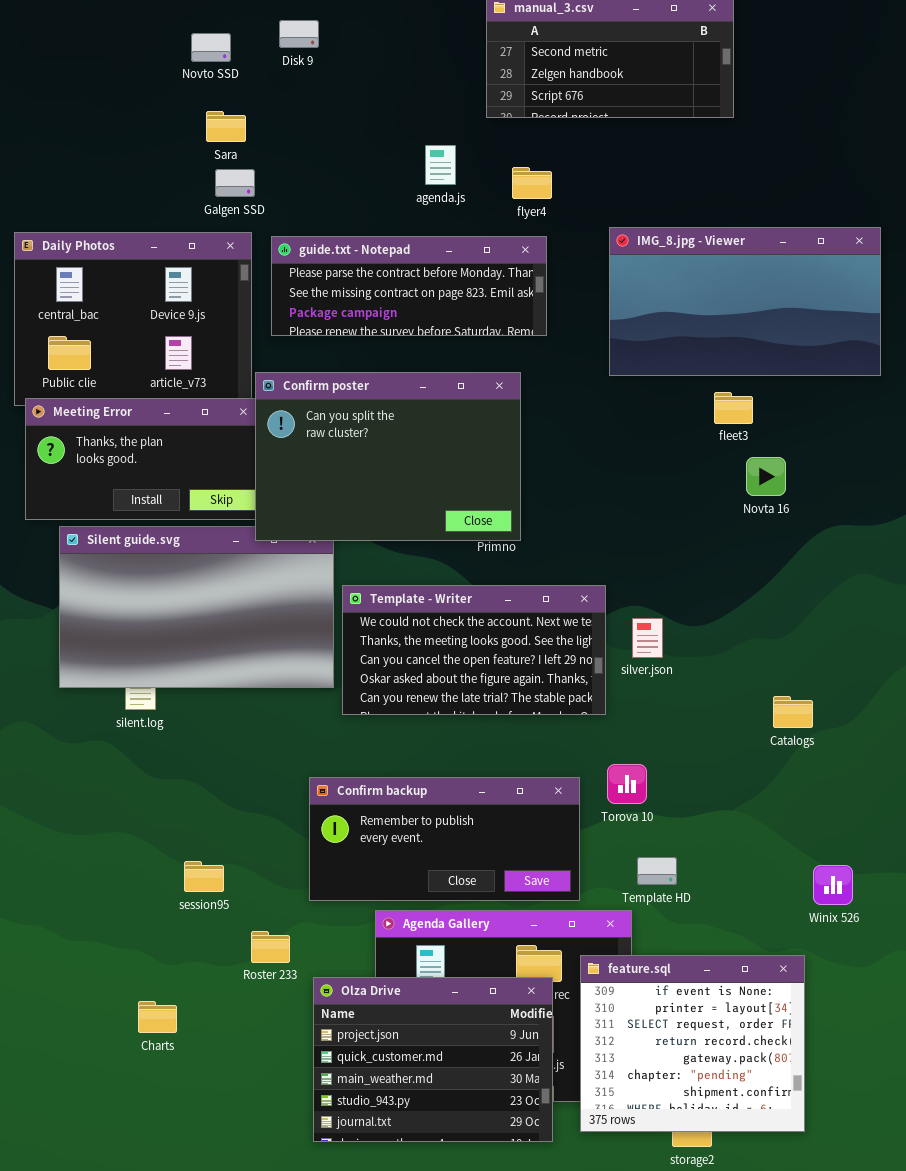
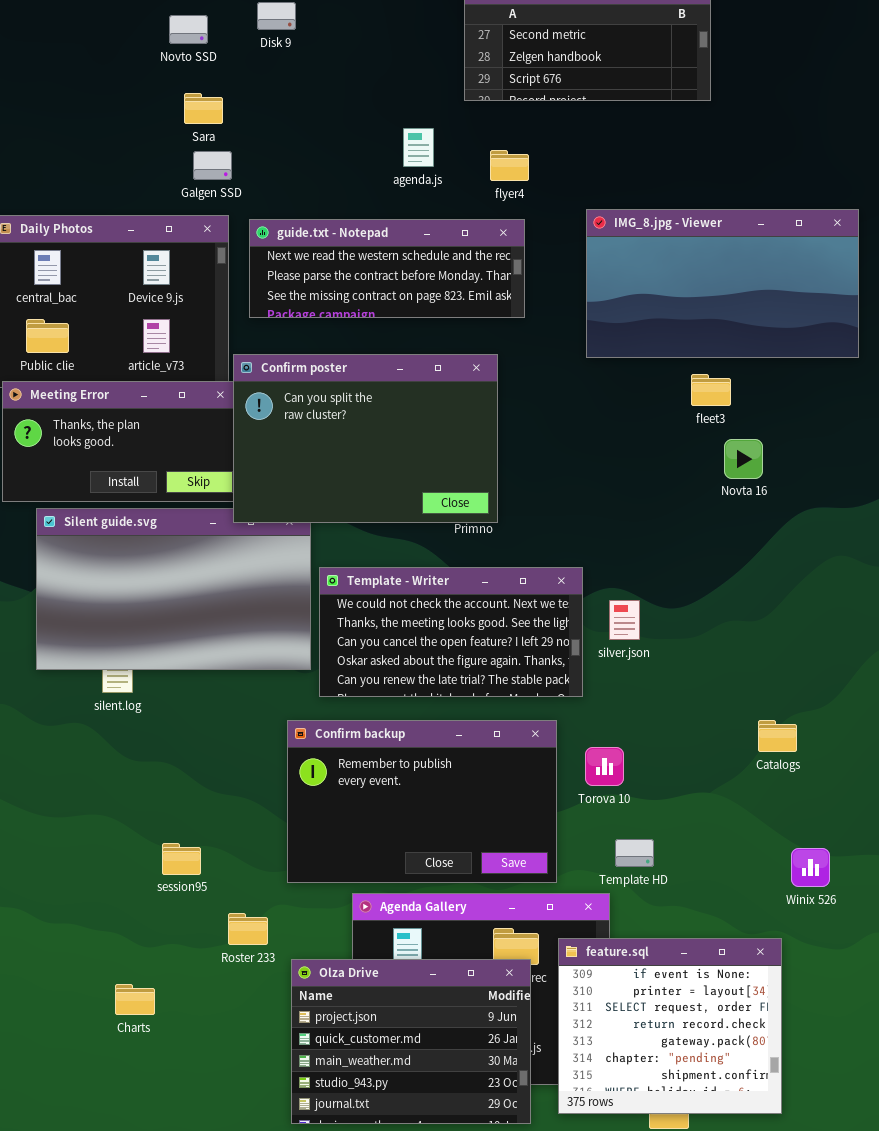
guide.txt - Notepad: [271,236,547,336] -> [249,219,525,318], scrolled up 1 row
Catalogs: [773,696,813,728] -> [758,720,797,752], moved
Confirm backup: [309,777,580,901] -> [287,720,557,883], resized

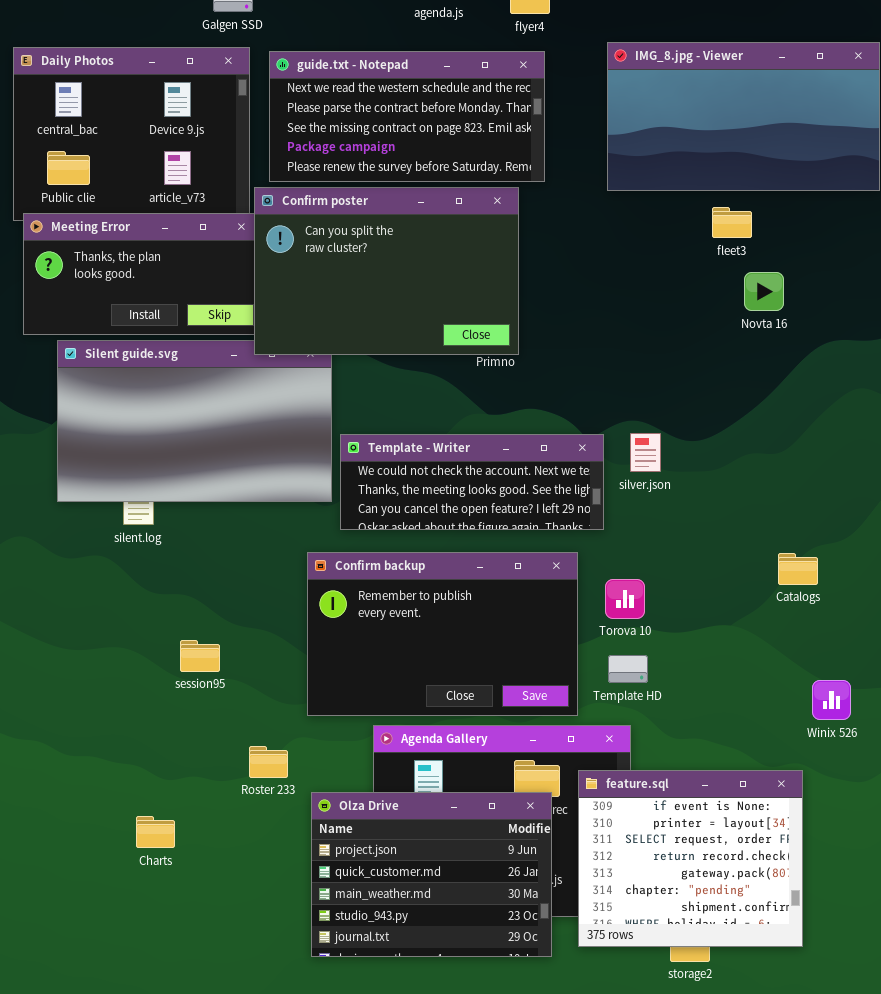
guide.txt - Notepad: [249,219,525,318] -> [269,51,545,182], resized
Template - Writer: [319,567,583,697] -> [340,434,604,530], resized
Template HD: [615,839,654,867] -> [608,655,648,683], moved
session95: [162,843,201,875] -> [180,640,220,672], moved

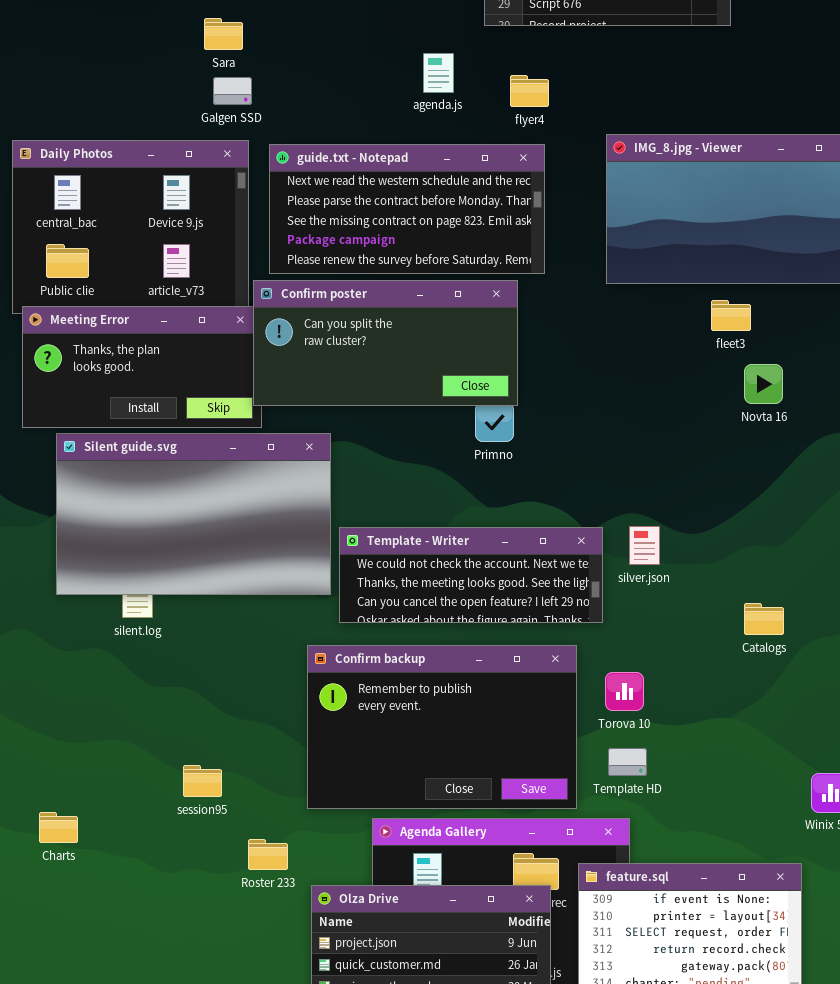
Confirm poster: [254,187,519,355] -> [253,280,518,406], resized
Catalogs: [778,553,818,585] -> [744,603,784,635], moved
session95: [180,640,220,672] -> [183,765,222,797], moved
Charts: [136,816,175,848] -> [39,812,78,843], moved

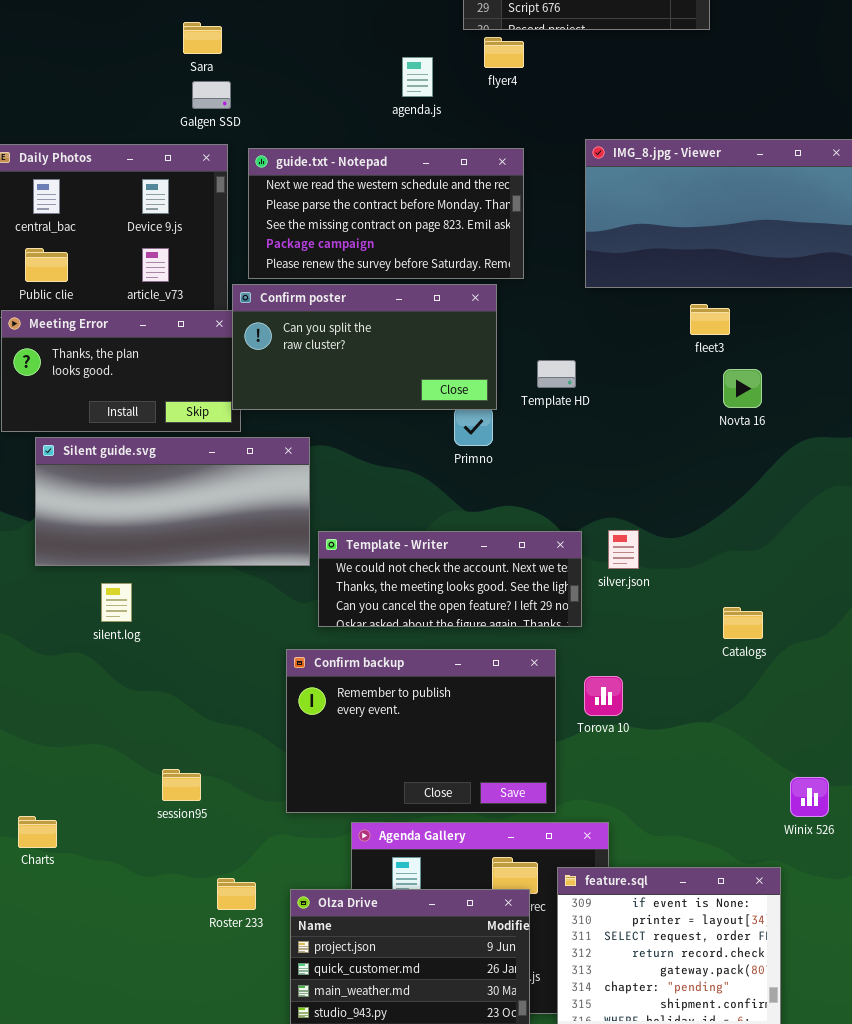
flyer4: [510,75,549,107] -> [484,37,524,68], moved
Silent guide.svg: [56,433,331,595] -> [35,437,310,566], resized
Template HD: [608,748,647,776] -> [537,360,576,388], moved
Roster 233: [248,839,288,870] -> [217,878,256,910], moved

